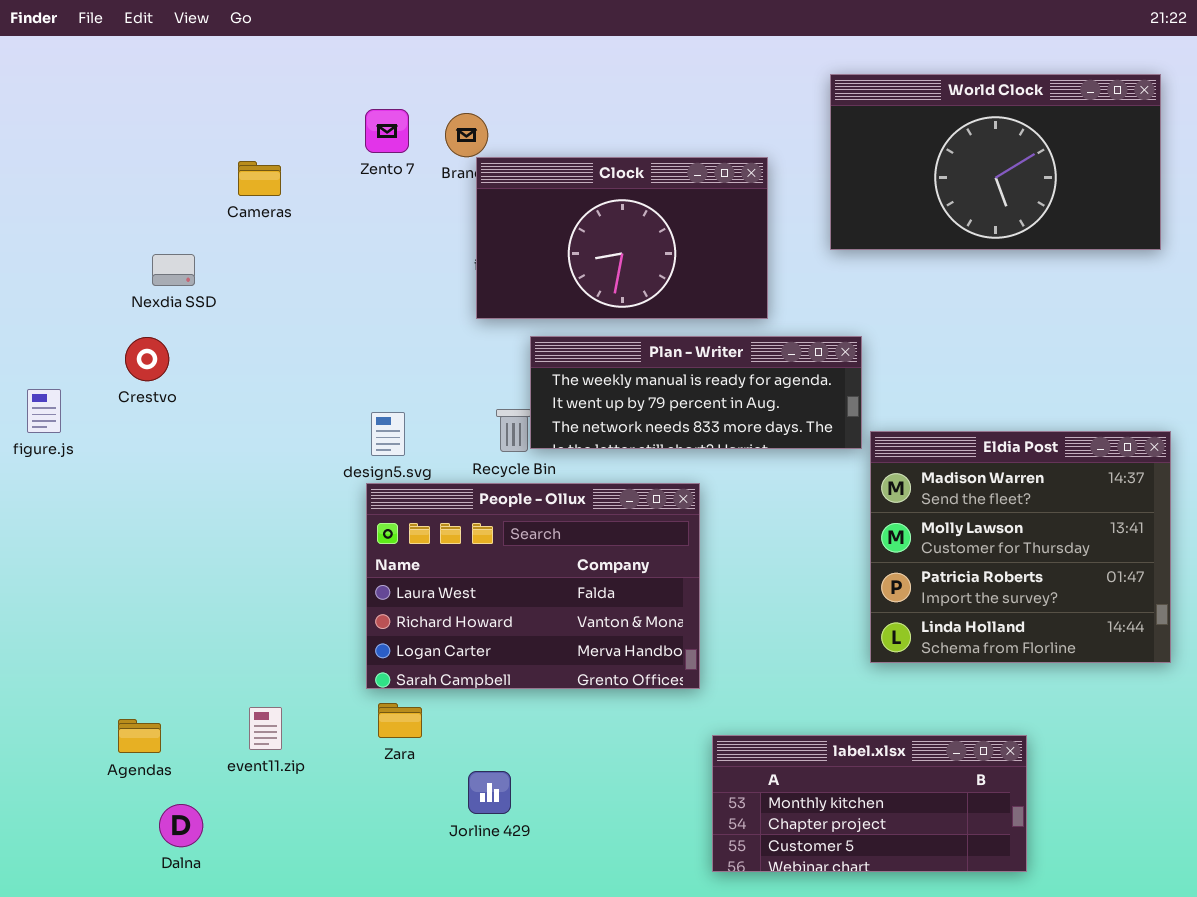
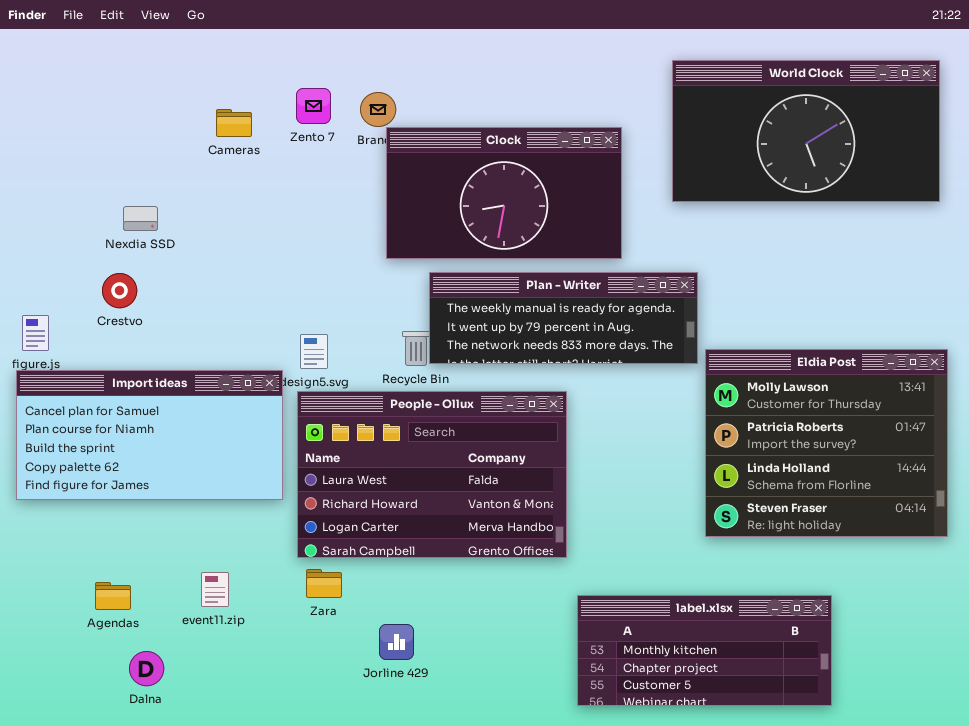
Cameras: [238,161,281,196] -> [216,109,252,137], moved
Eldia Post: [870,431,1171,663] -> [705,349,948,537], scrolled down 1 row
Import ideas: none -> [16,370,283,500], opened

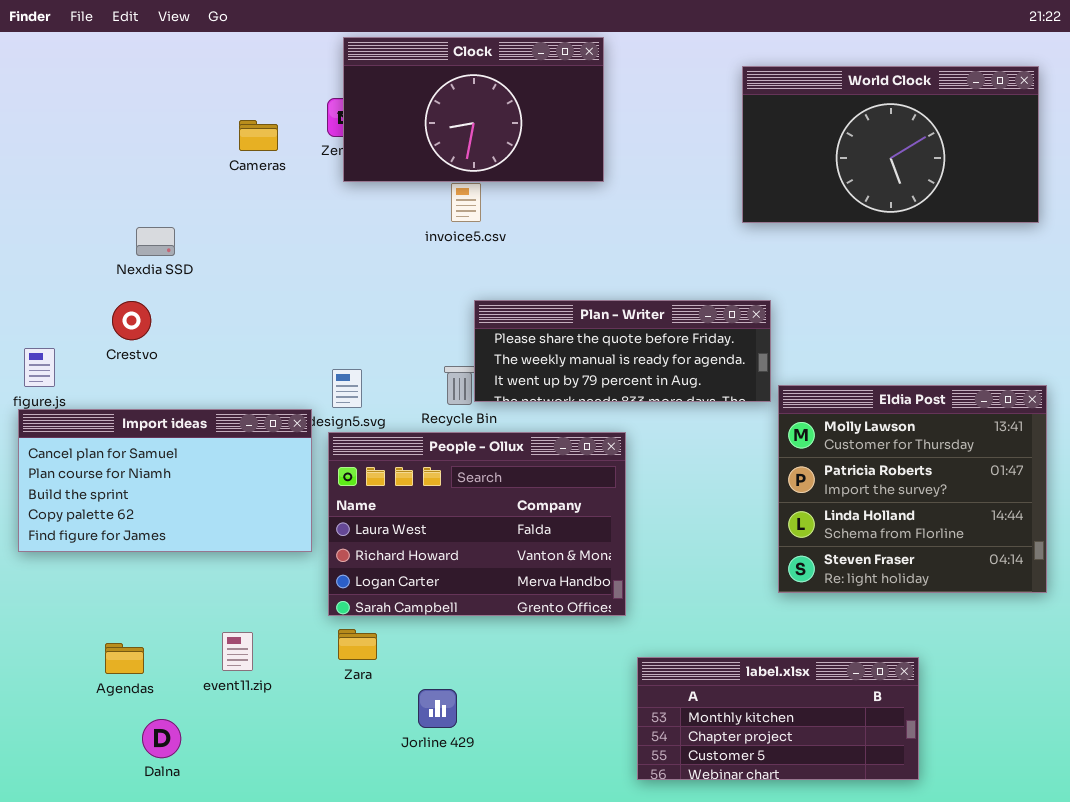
Clock: [386,127,622,259] -> [343,37,604,182], moved
Plan - Writer: [429,272,698,364] -> [474,300,771,402], scrolled up 1 row

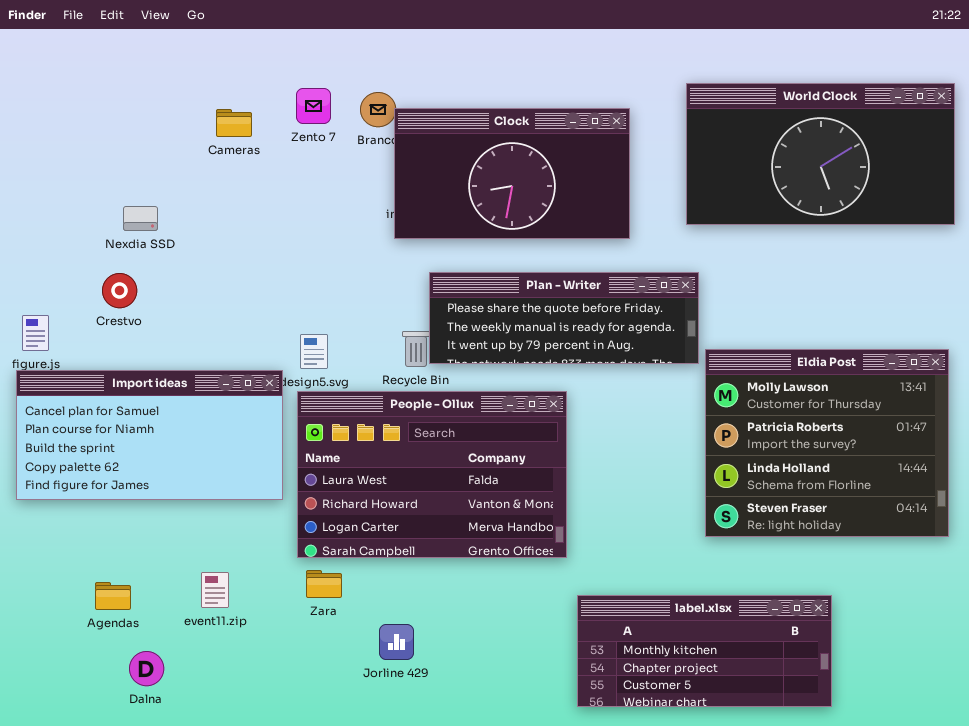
Clock: [343,37,604,182] -> [394,108,630,239], moved
World Clock: [742,66,1039,223] -> [686,83,955,225], moved

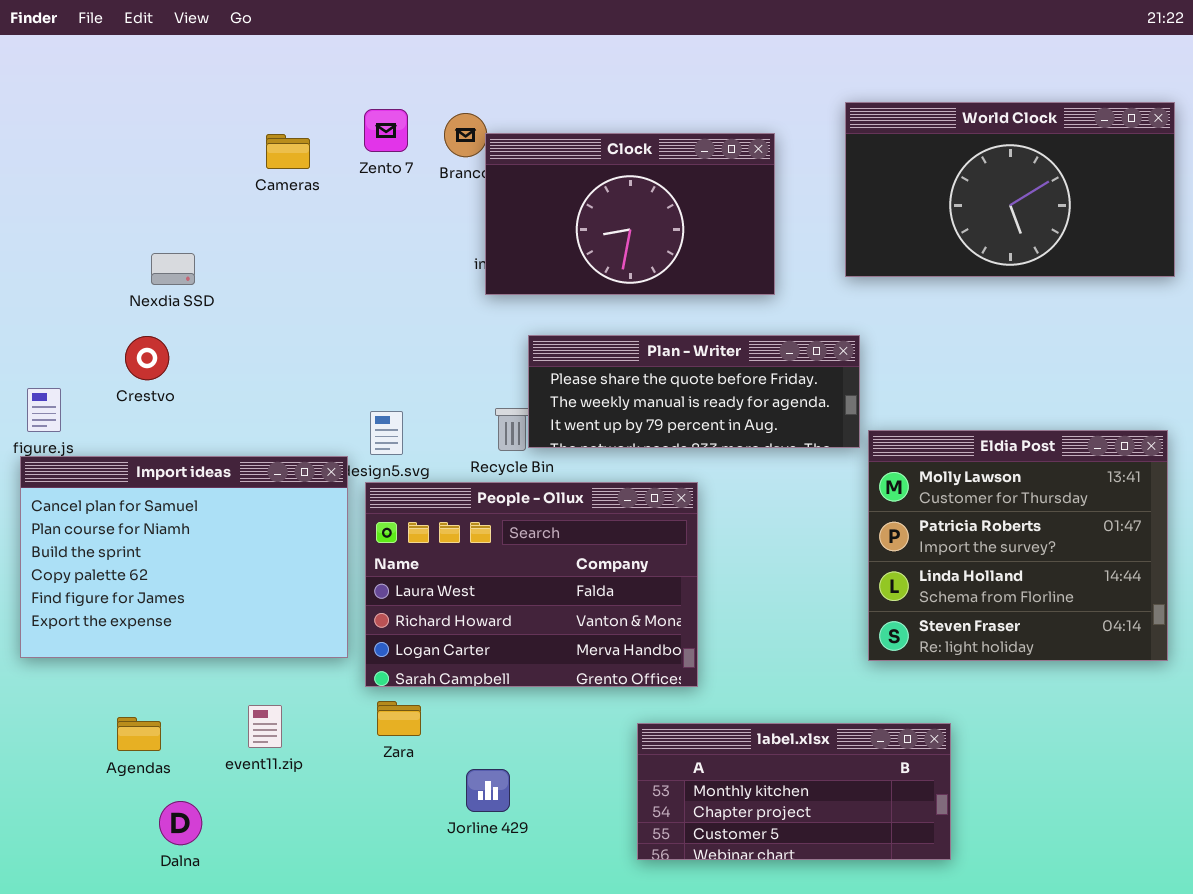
Import ideas: [16,370,283,500] -> [20,456,348,658], resized
label.xlsx: [577,595,832,707] -> [637,723,951,860], moved

